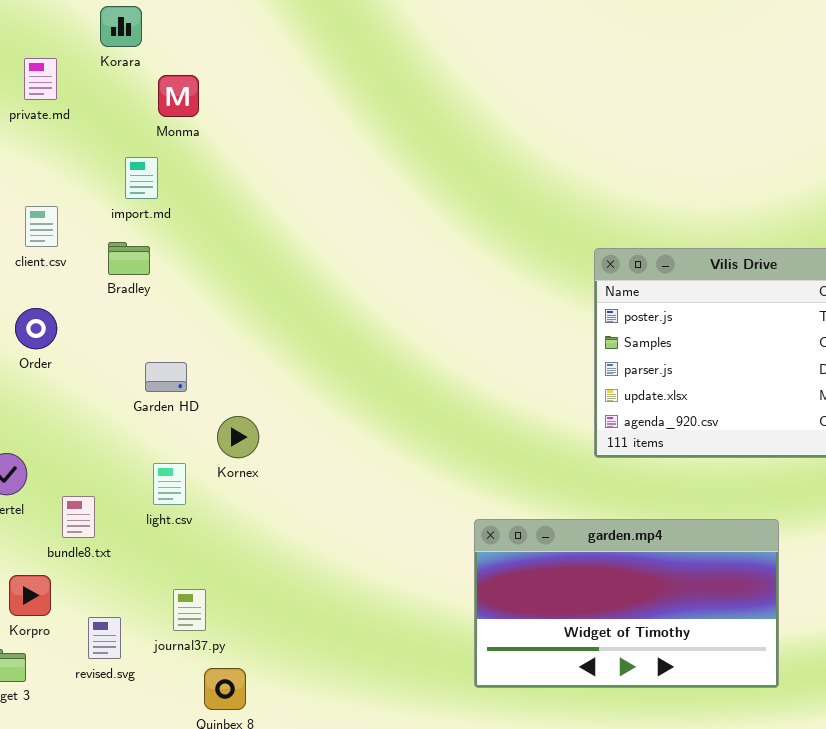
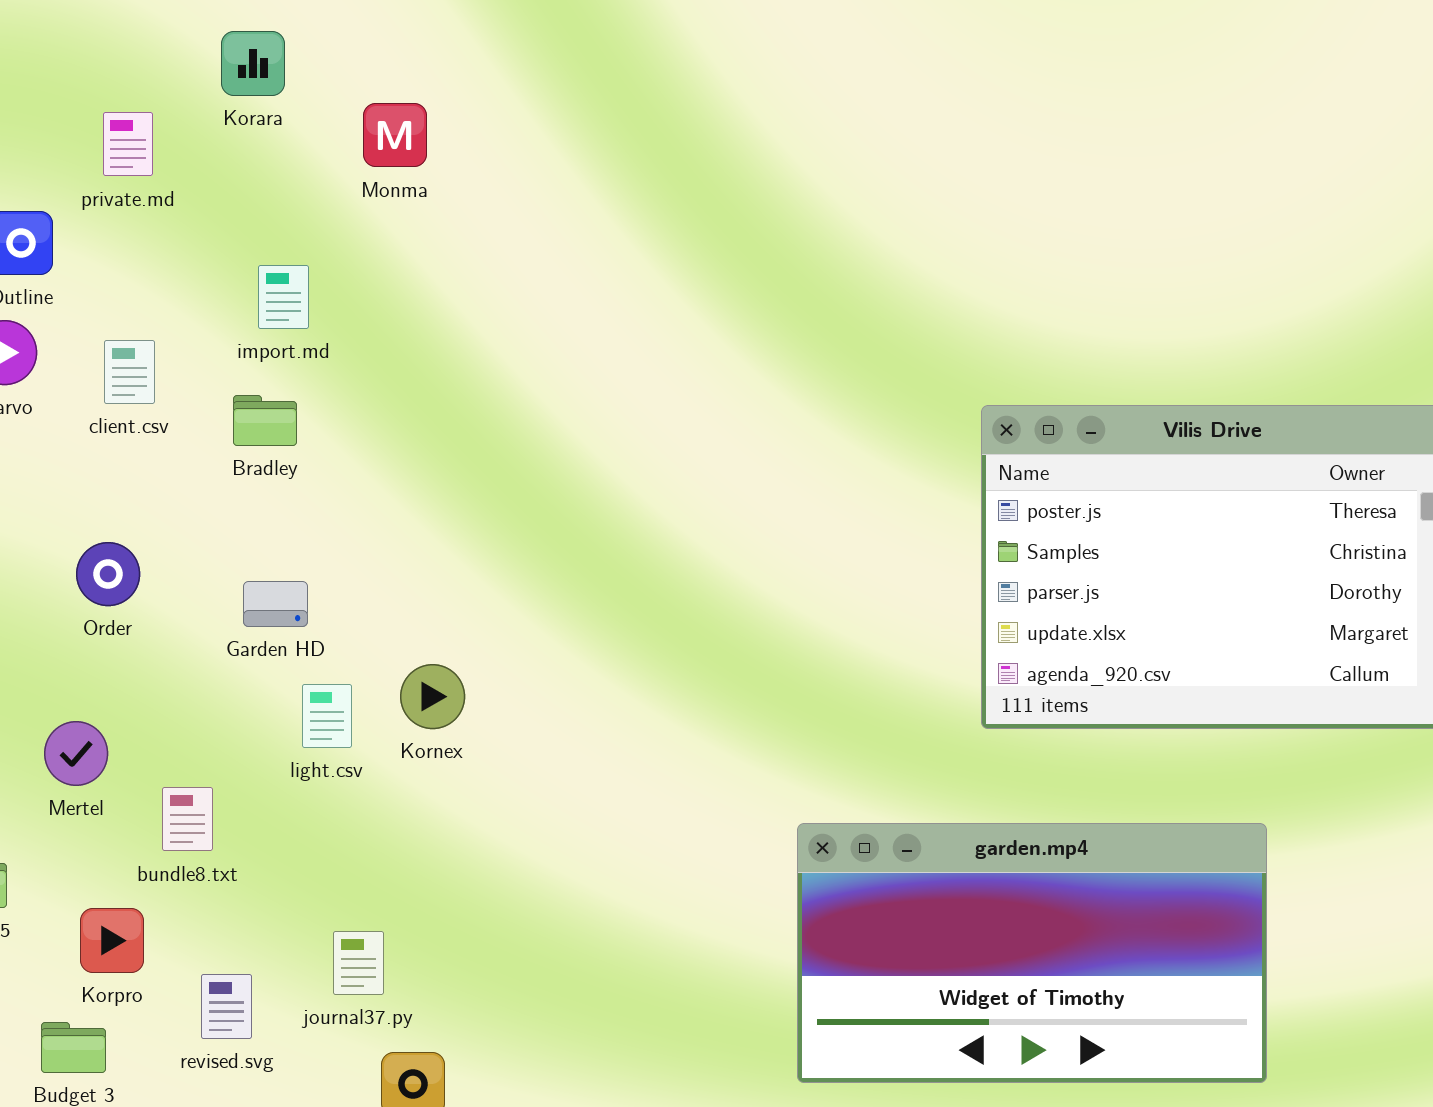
Monma: [158,75,199,117] -> [363,103,427,167], moved
Order: [15,308,57,349] -> [76,542,140,606], moved
Garden HD: [145,362,187,392] -> [243,581,308,627], moved
light.csv: [153,463,186,505] -> [302,684,352,748], moved

